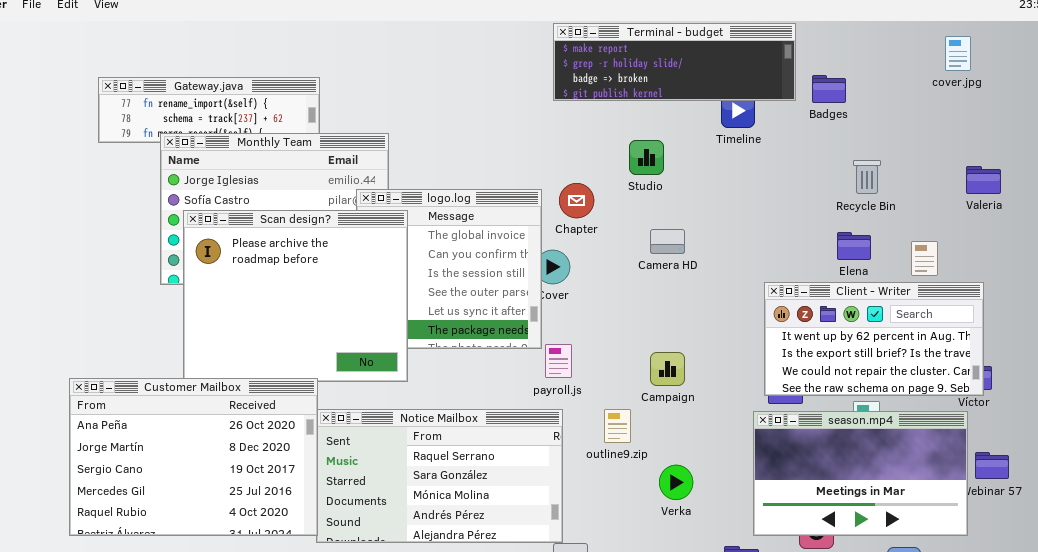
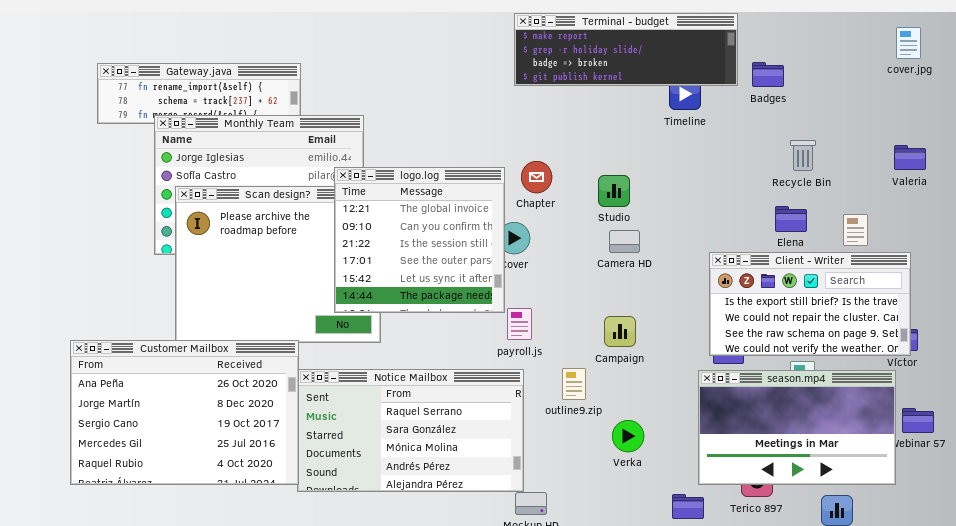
cover.jpg: [945,36,971,71] -> [896,27,921,59], moved
Studio: [629,140,664,175] -> [598,175,630,207], moved
logo.log: [356,189,542,349] -> [334,167,505,313], raised
Camera HD: [650,229,685,254] -> [609,230,640,253], moved
Client - Writer: [764,282,984,396] -> [709,252,911,356], scrolled down 1 row

